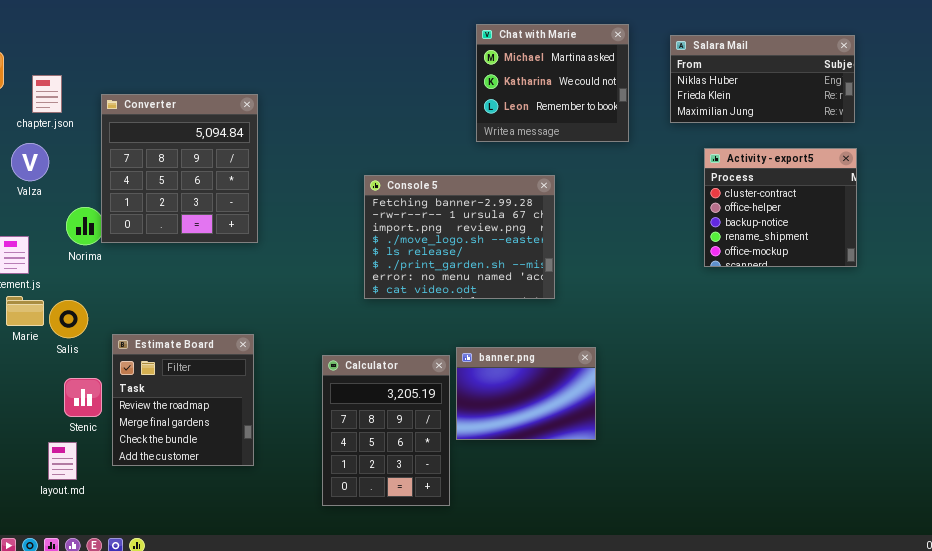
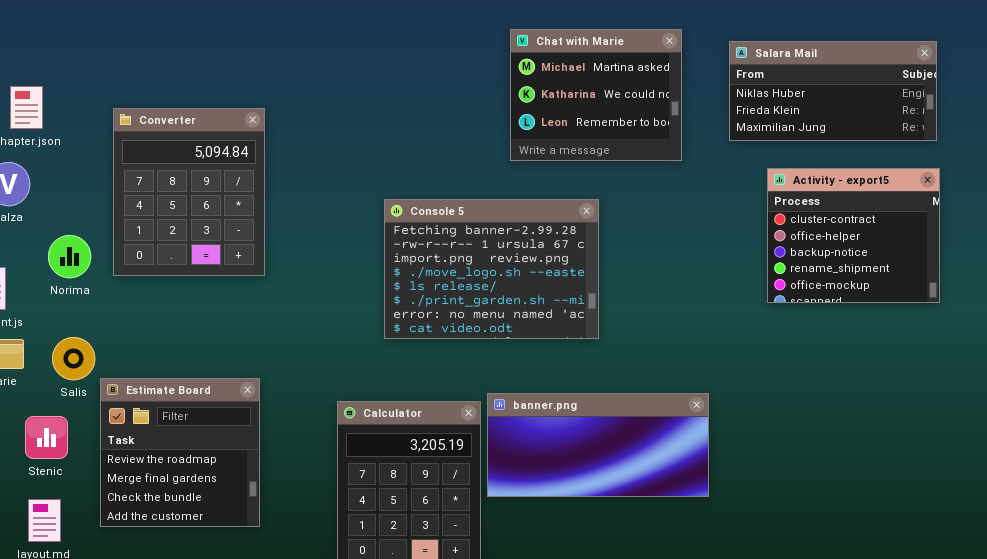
Converter: [101,94,258,243] -> [113,108,265,276], resized
Salis: [49,300,88,338] -> [52,337,95,380], moved
banner.png: [456,347,596,440] -> [487,393,709,497], resized
Stenic: [64,378,102,417] -> [25,416,68,459], moved

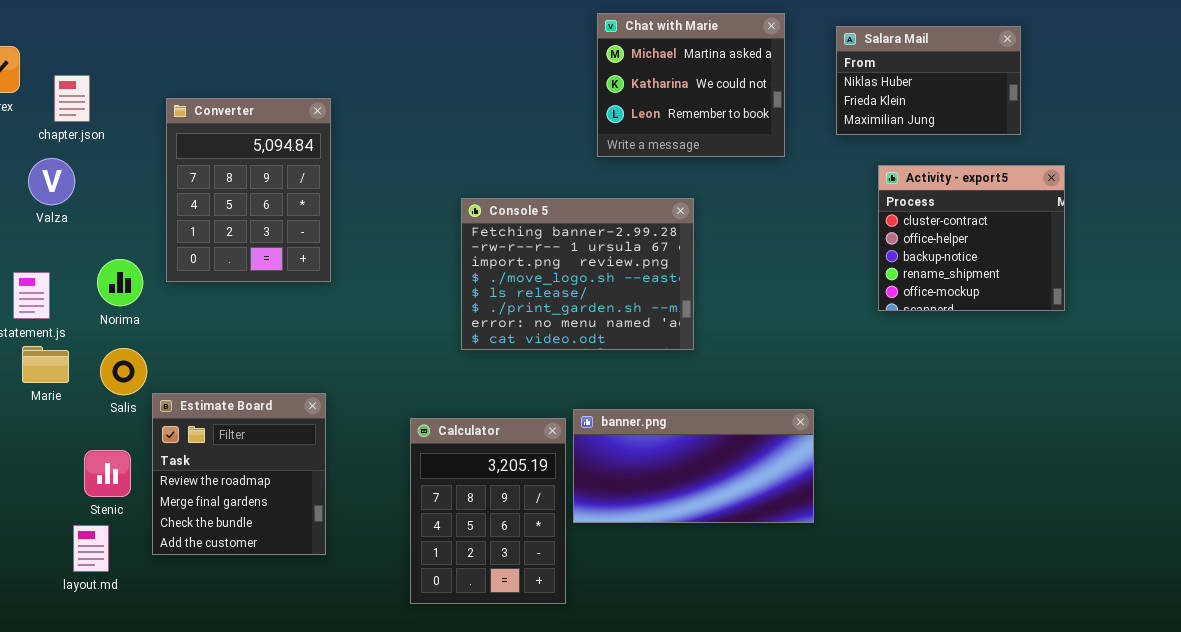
Salara Mail: [729,41,937,141] -> [836,26,1021,135], resized
Norima: [48,235,91,278] -> [97,259,143,306], moved
Stenic: [25,416,68,459] -> [84,450,131,497], moved

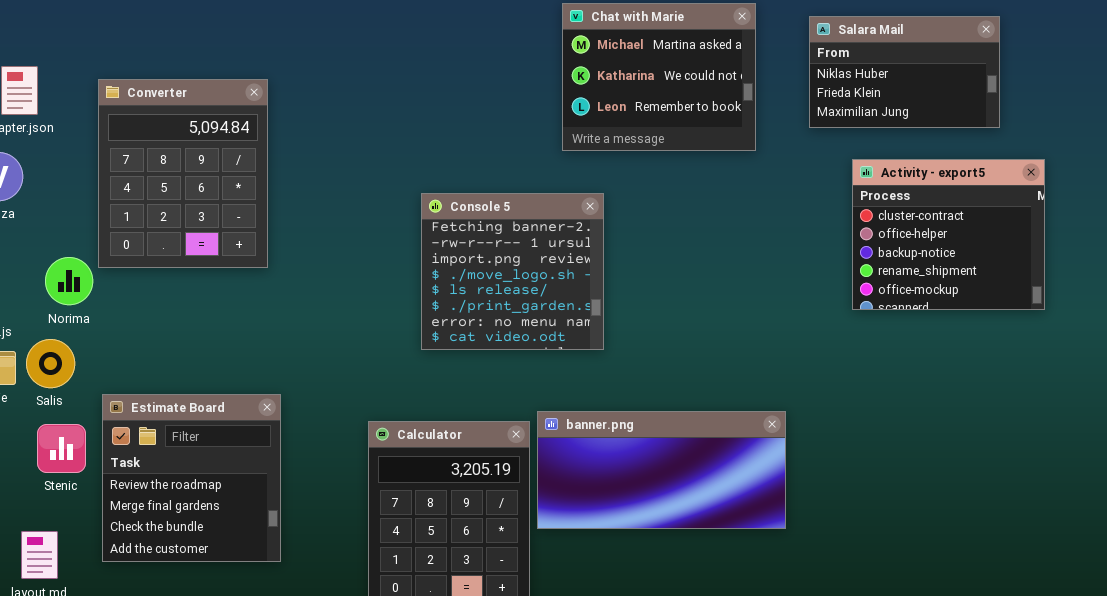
Converter: [166,98,331,282] -> [98,79,268,268], moved
Console 5: [461,198,694,350] -> [421,193,604,350], resized
Salis: [100,348,147,395] -> [26,339,75,388], moved
Stenic: [84,450,131,497] -> [37,424,86,473], moved

